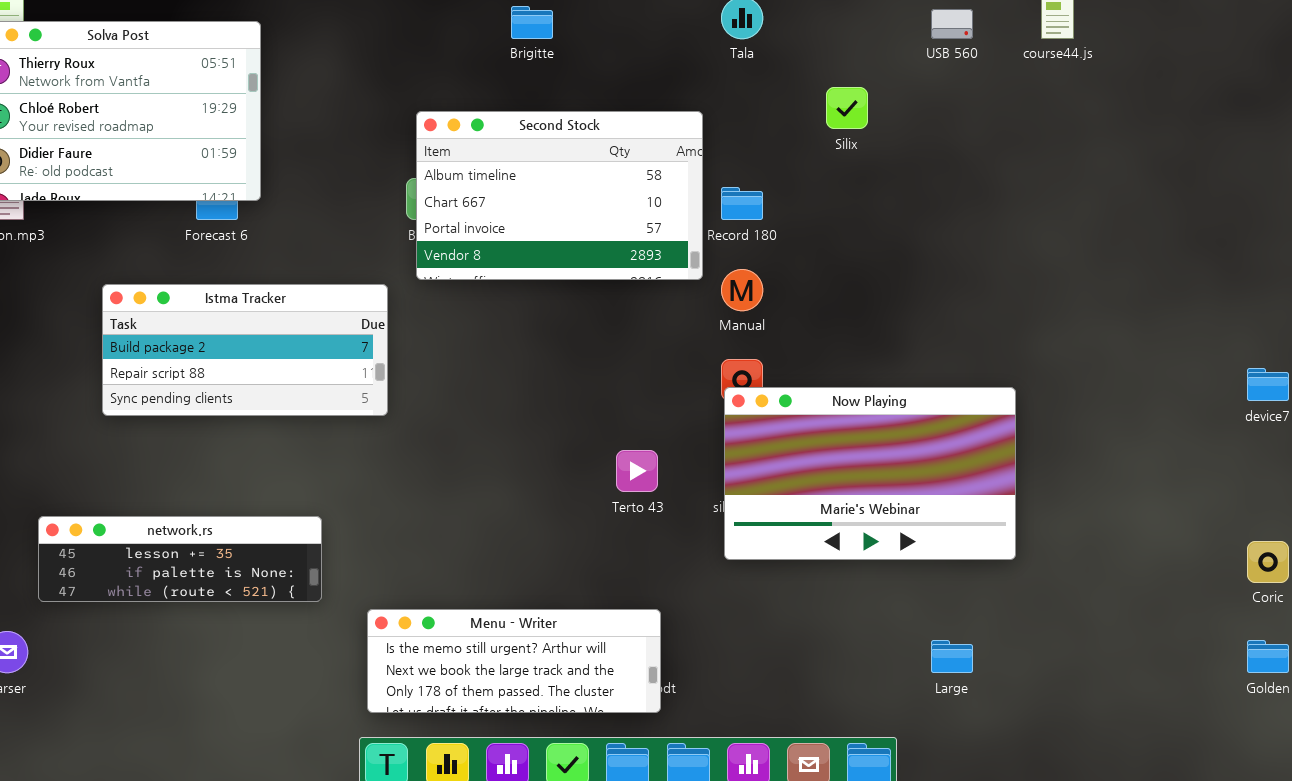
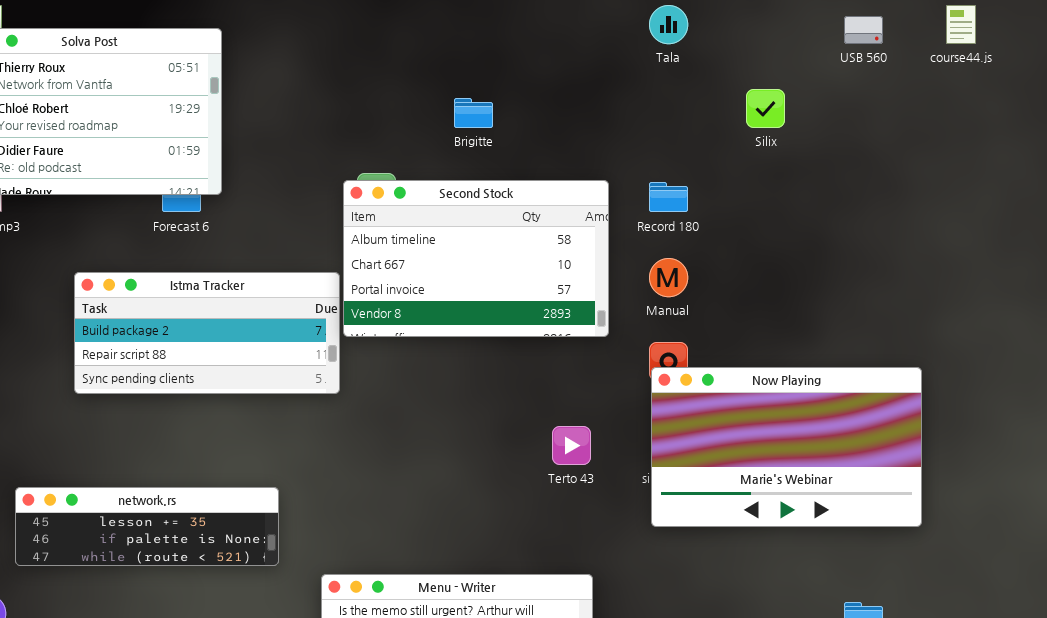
Brigitte: [511,6,553,39] -> [454,98,493,128], moved
Second Stock: [416,111,703,280] -> [343,180,609,337], moved

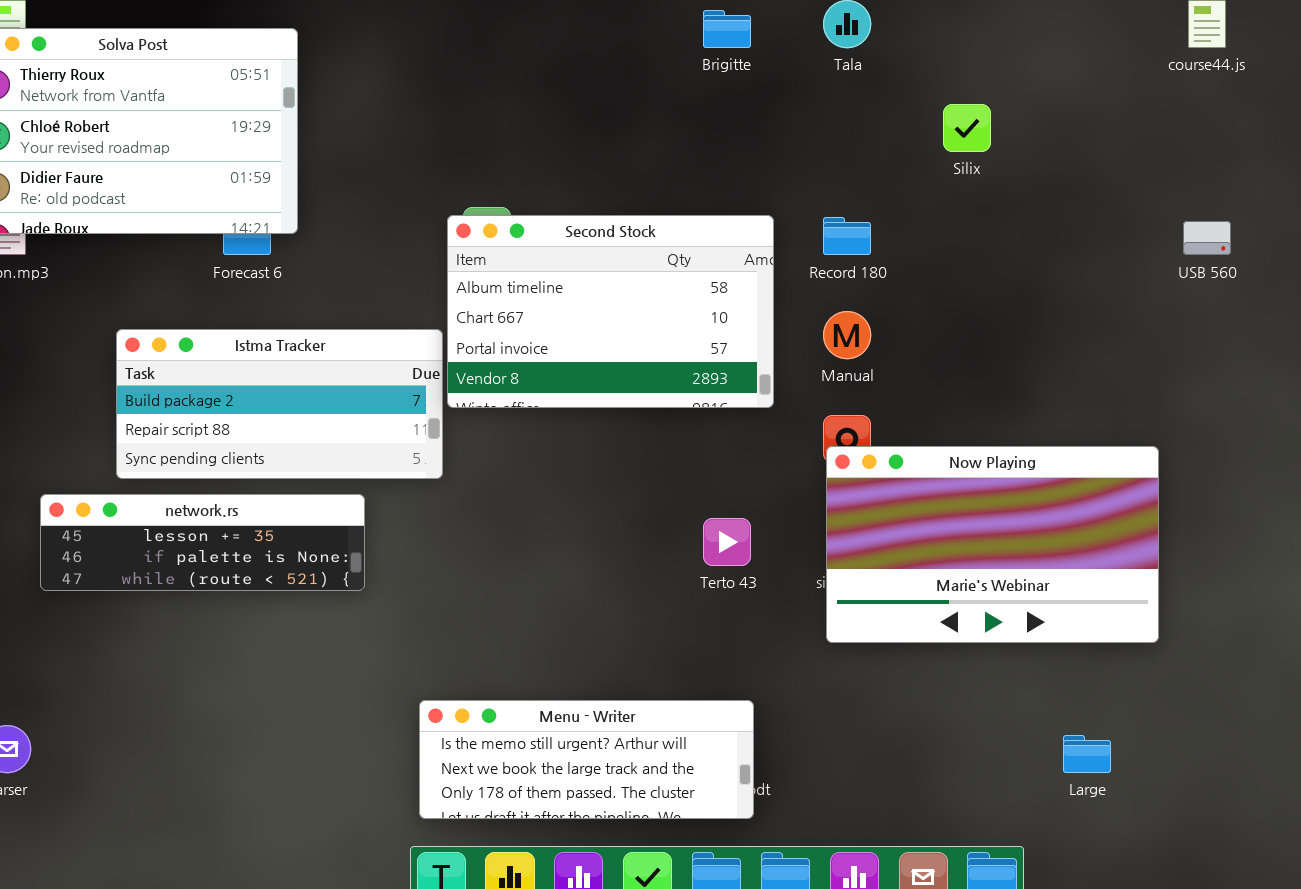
USB 560: [844,16,883,44] -> [1183,221,1231,255], moved
Brigitte: [454,98,493,128] -> [703,10,751,48], moved
network.rs: [15,487,279,566] -> [40,494,365,591], moved

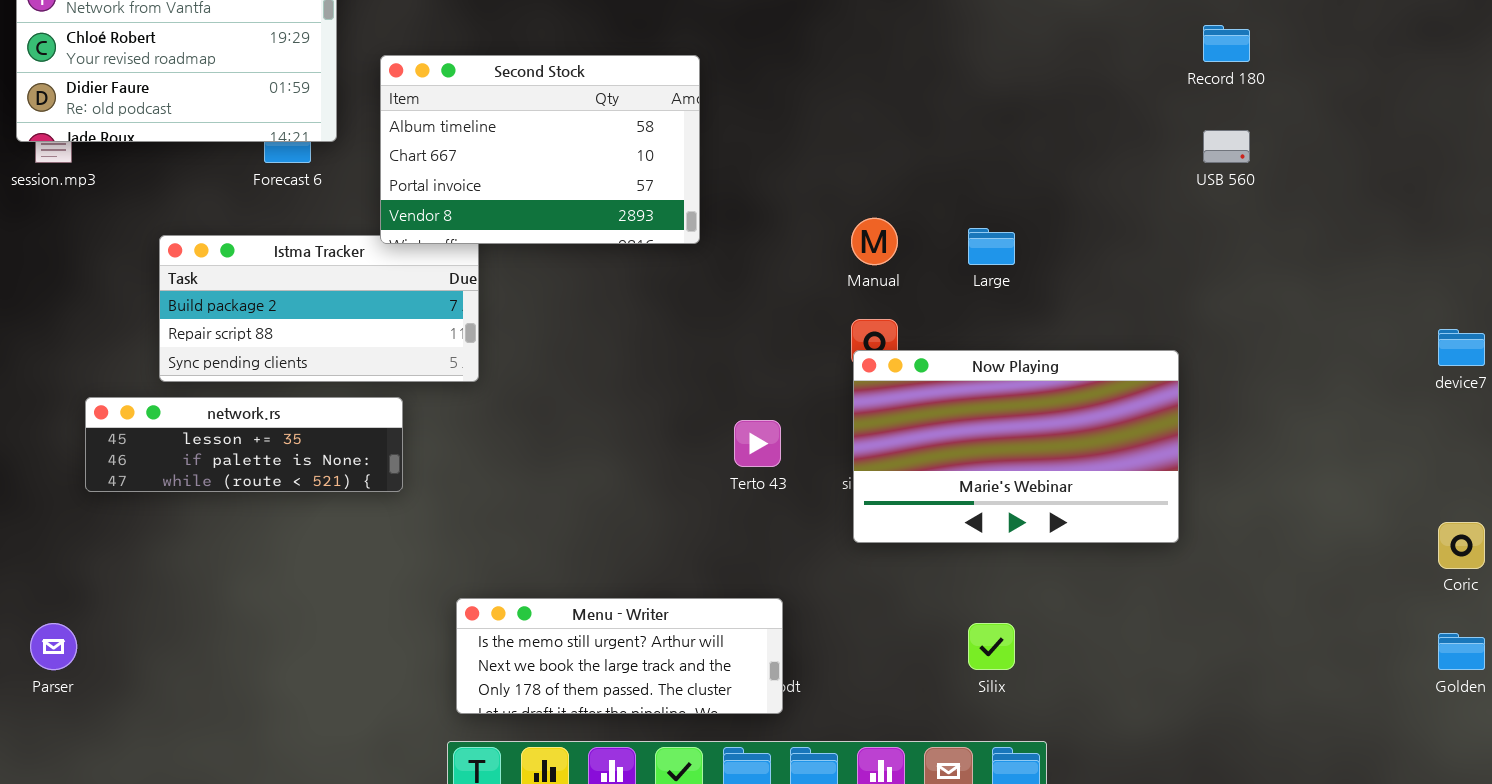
Silix: [943,104,991,152] -> [968,623,1015,670], moved
Second Stock: [447,215,774,408] -> [380,55,700,244], moved
Record 180: [823,217,871,255] -> [1203,25,1250,62], moved
Large: [1063,735,1111,773] -> [968,228,1015,265], moved

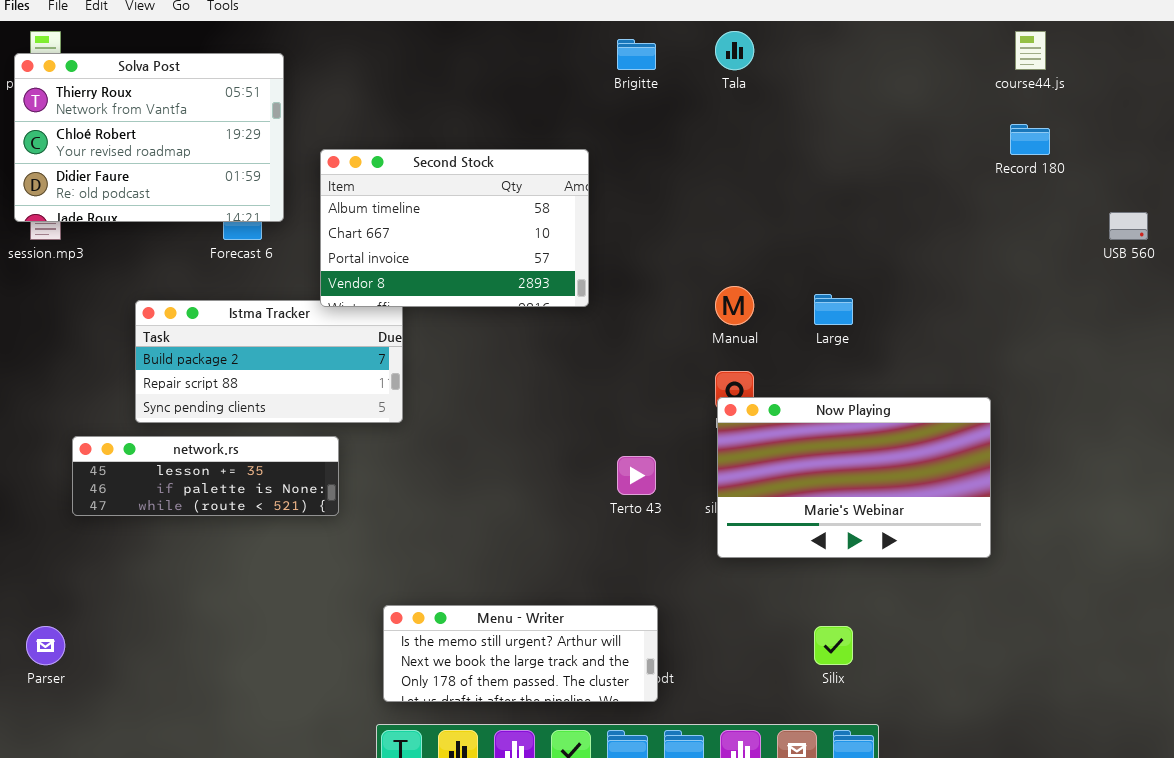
USB 560: [1203,130,1250,163] -> [1109,212,1148,240], moved

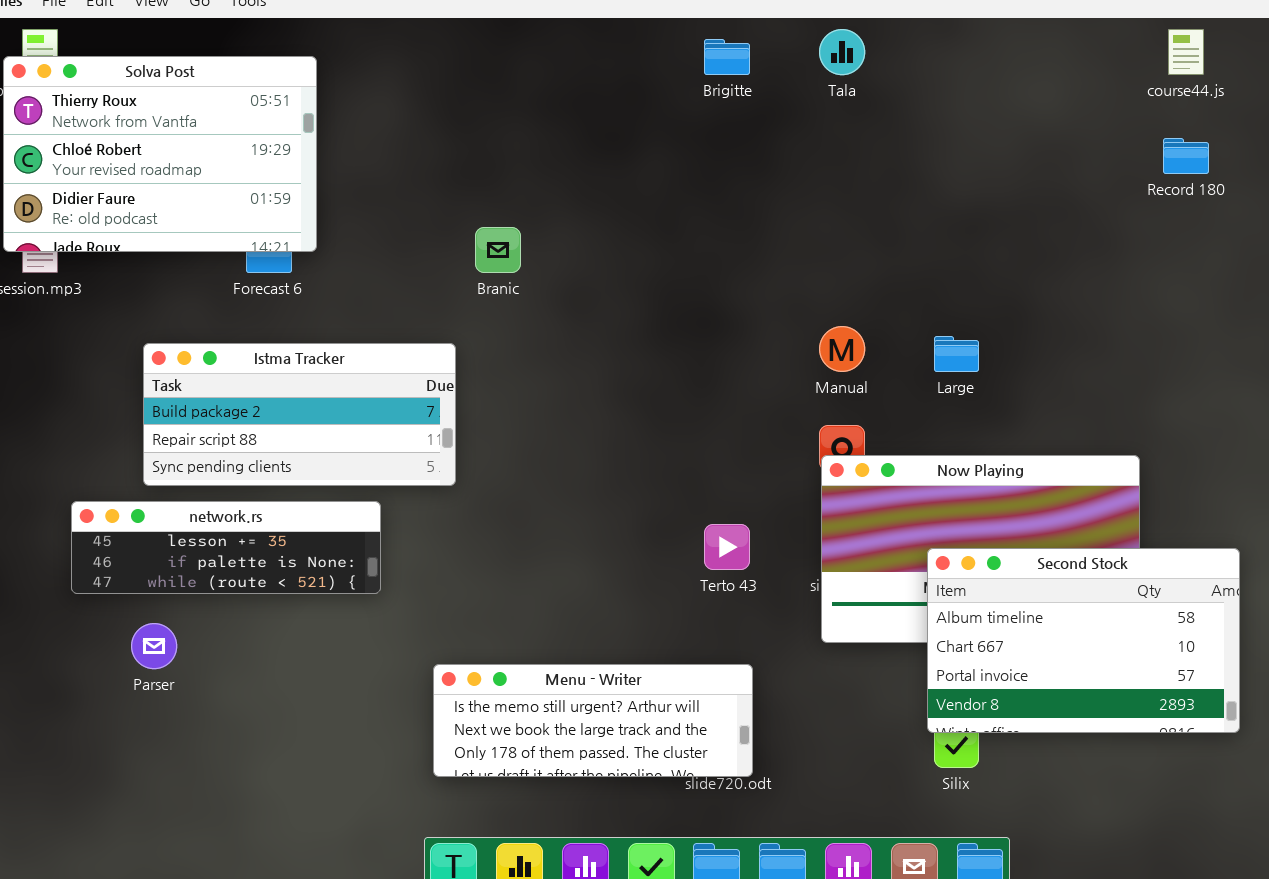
Second Stock: [320,149,589,307] -> [927,548,1240,733], moved
Menu - Writer: [383,605,658,702] -> [433,664,753,777], moved
Parser: [26,626,65,665] -> [131,623,177,669], moved

